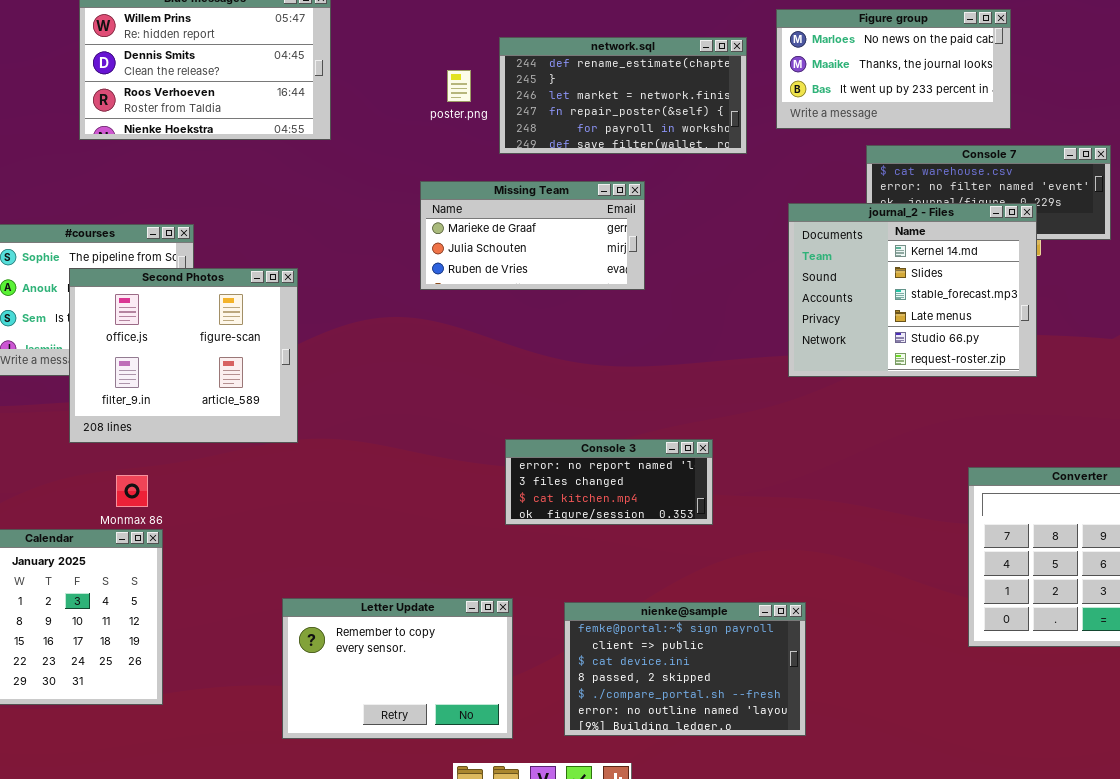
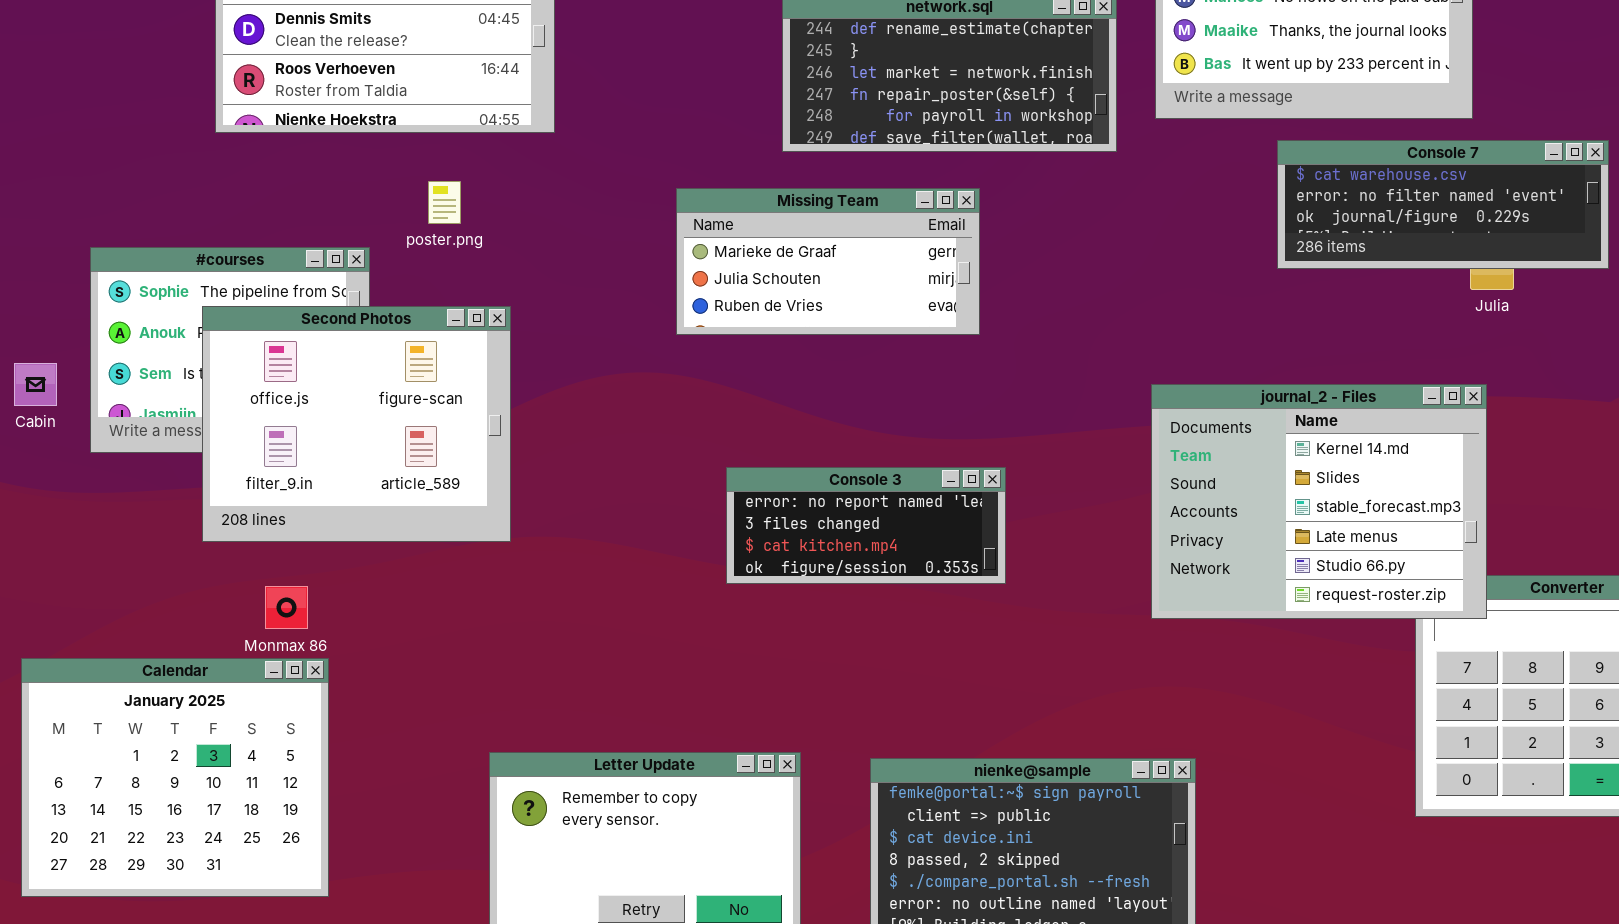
poster.png: [447,70,471,102] -> [428,181,461,224], moved
journal_2 - Files: [788,203,1037,377] -> [1151,384,1487,619], moved
Console 3: [505,439,713,525] -> [726,467,1006,584], moved

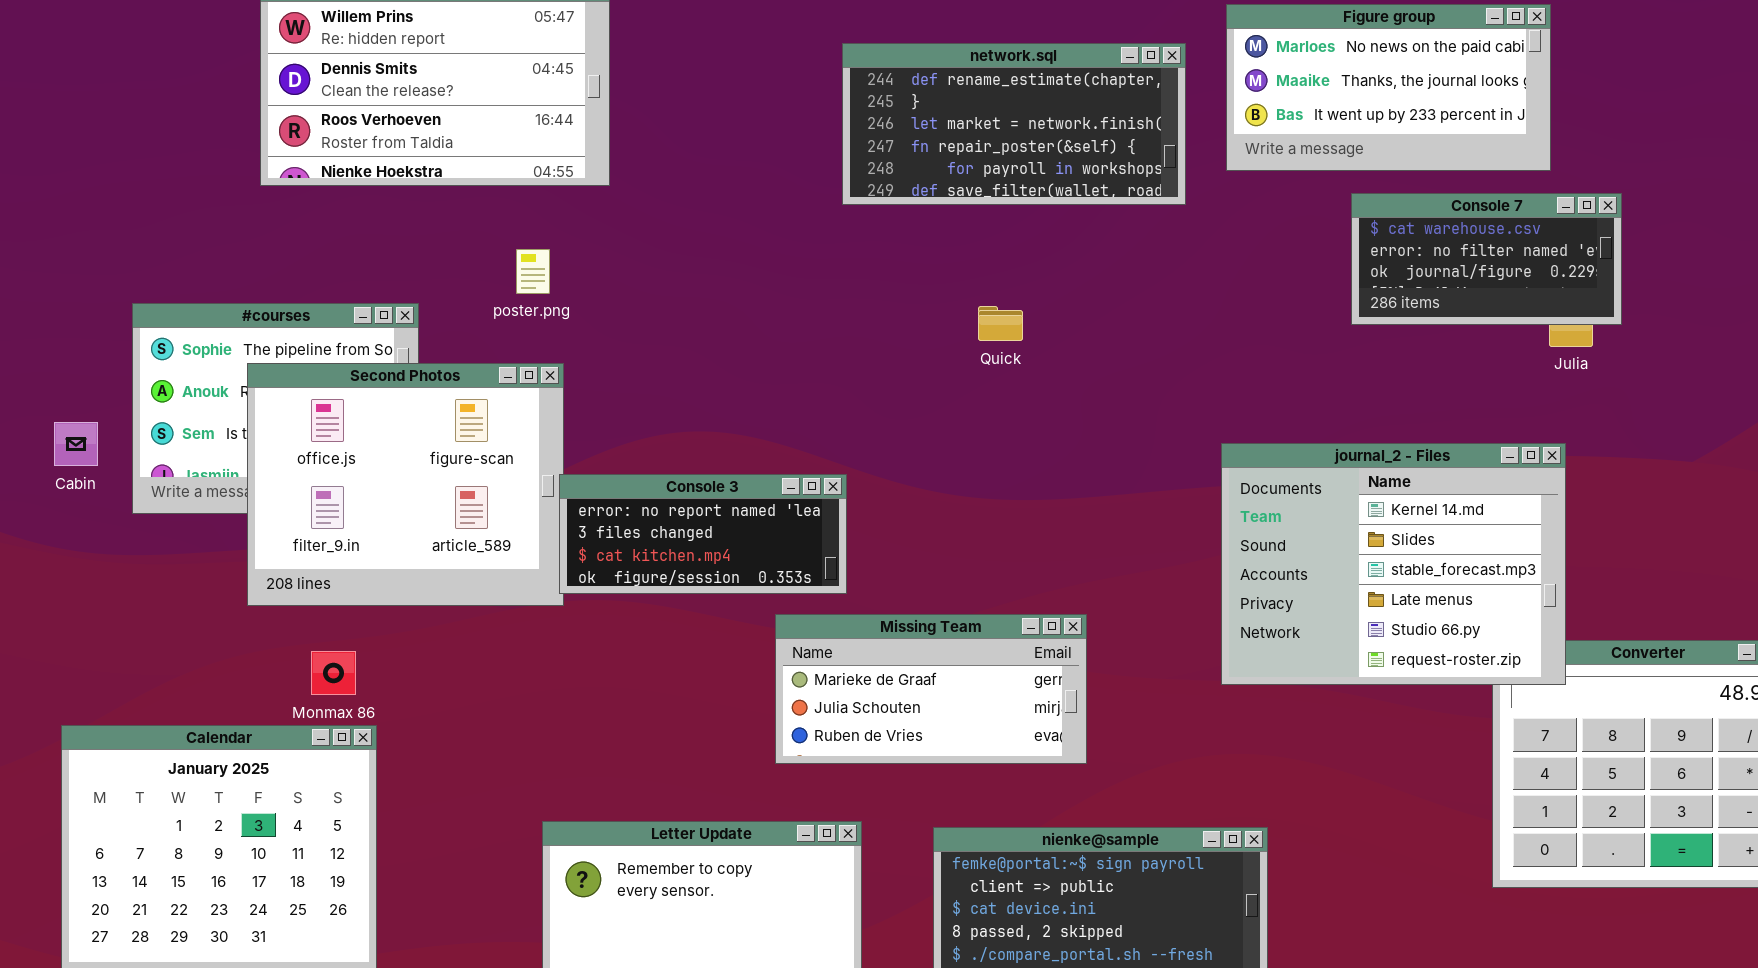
Console 7: [1277,140,1609,269] -> [1351,193,1622,325], resized
poster.png: [428,181,461,224] -> [516,249,550,294], moved
Missing Team: [676,188,980,335] -> [775,614,1087,764], moved
Console 3: [726,467,1006,584] -> [559,474,847,594], moved

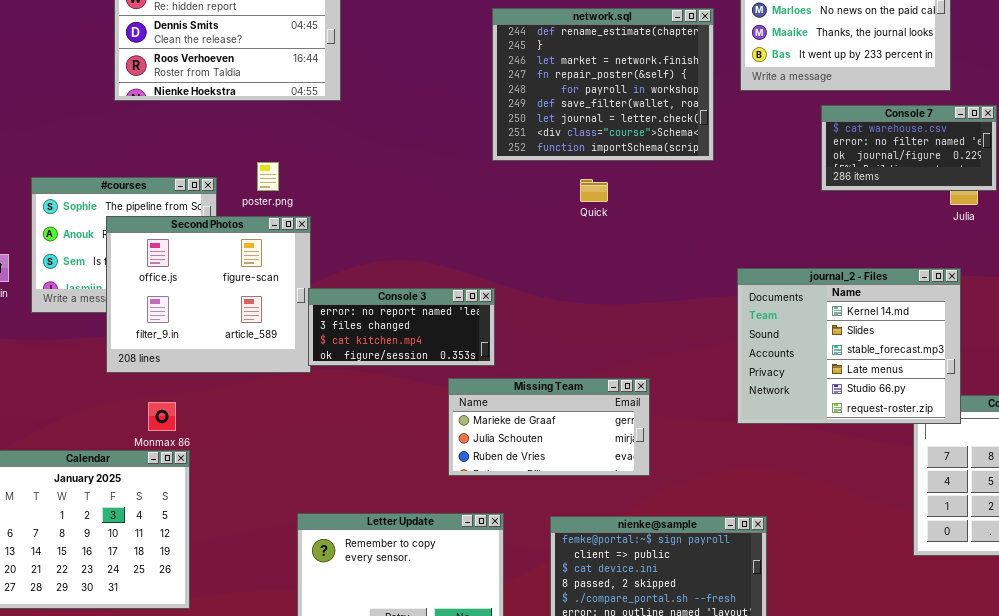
network.sql: [842,43,1186,205] -> [492,8,714,161], resized
poster.png: [516,249,550,294] -> [257,162,279,191], moved

